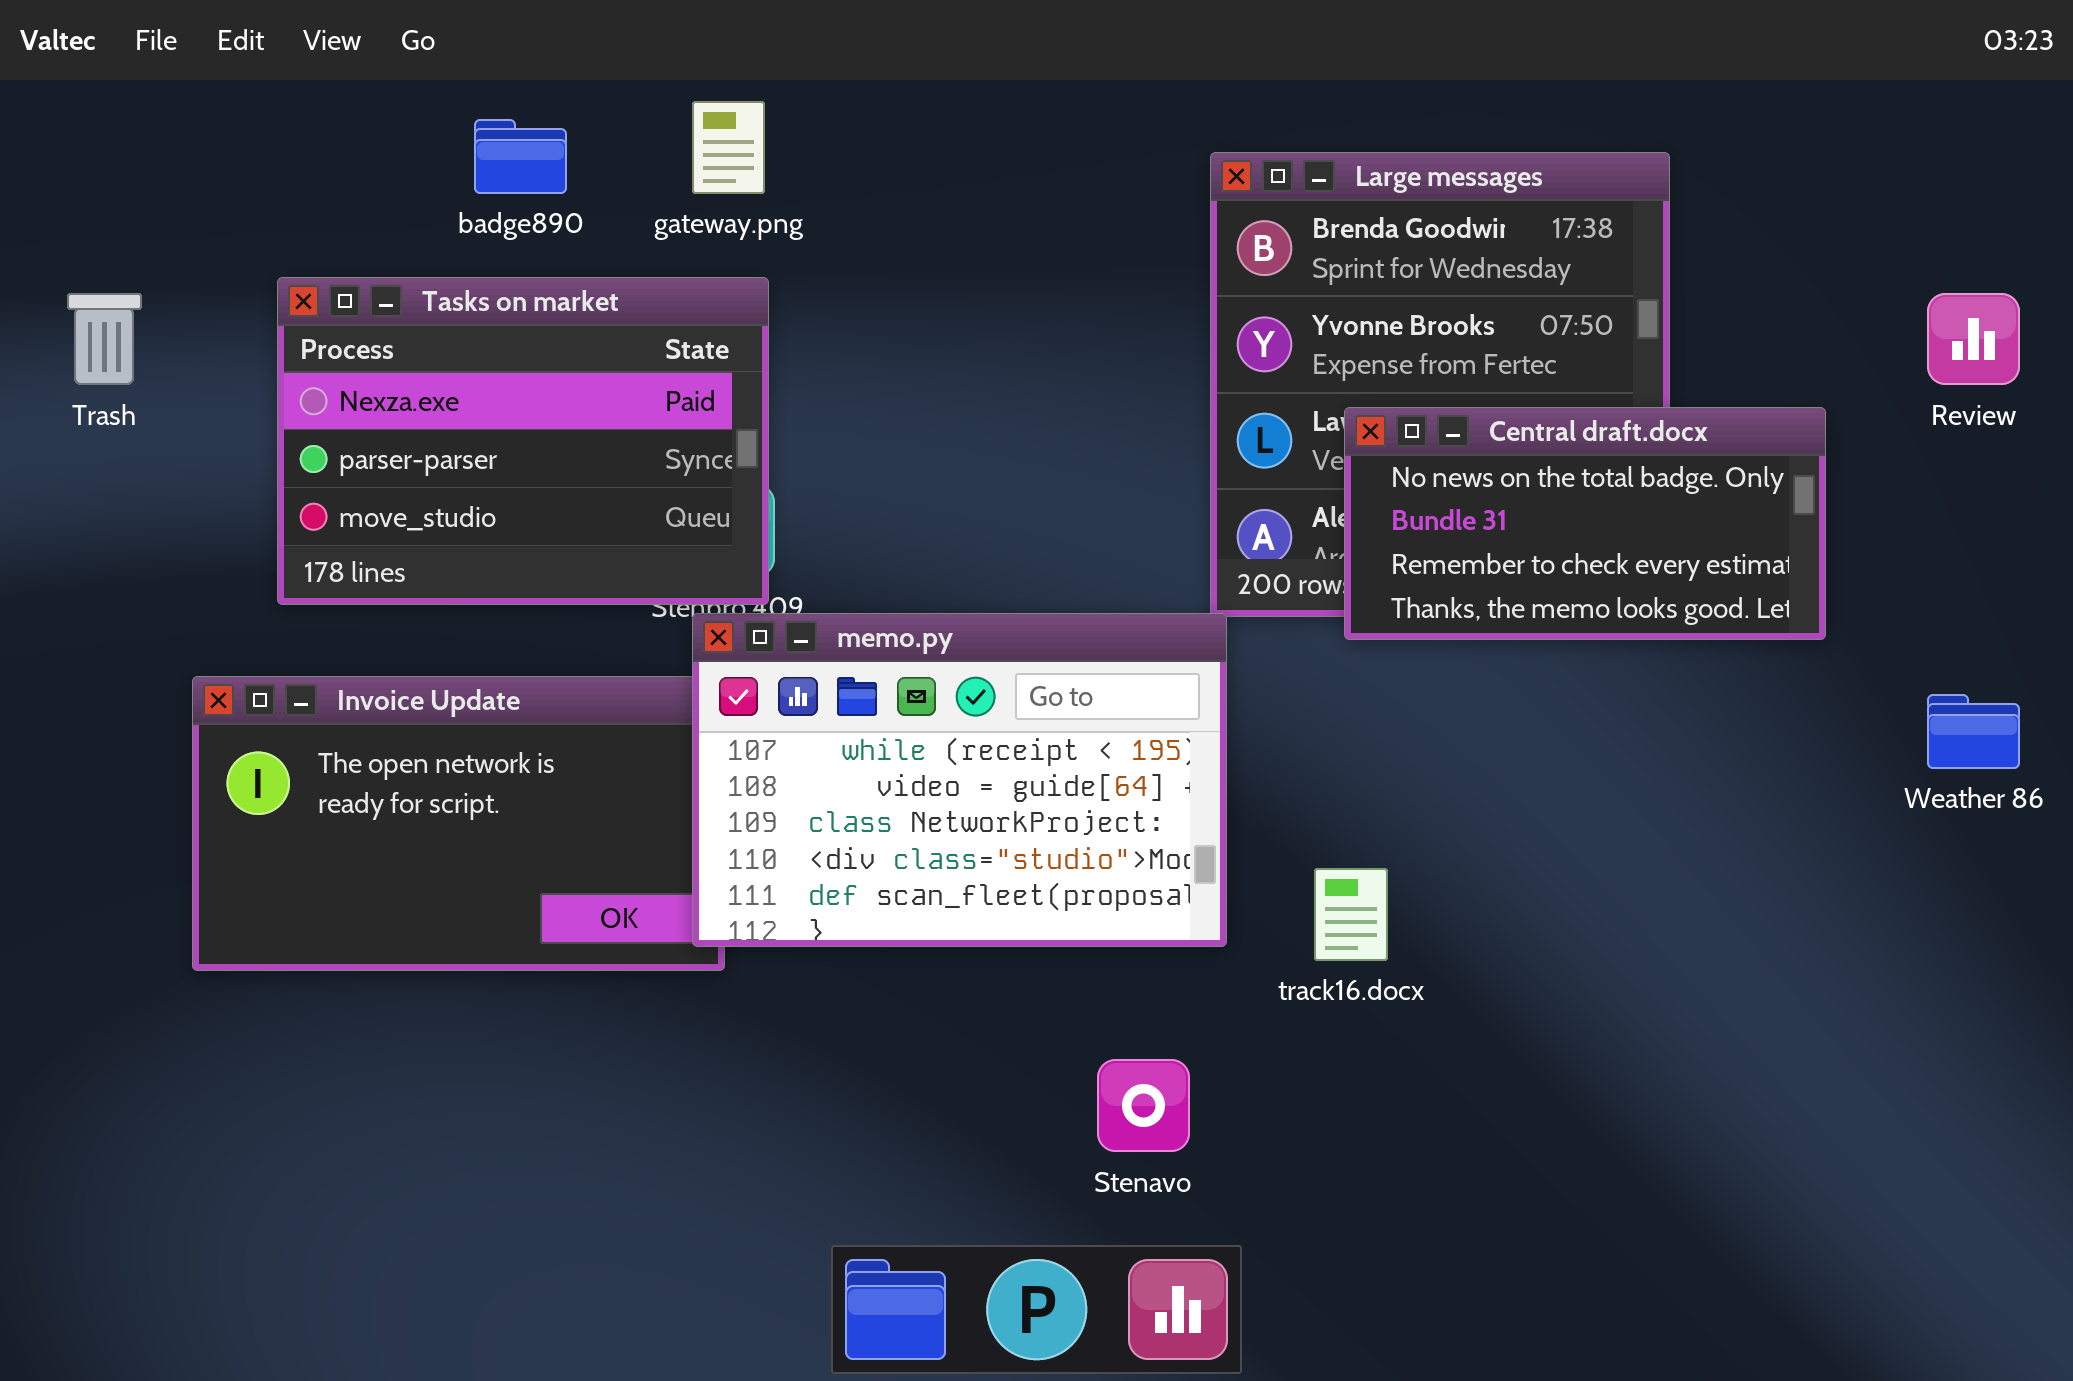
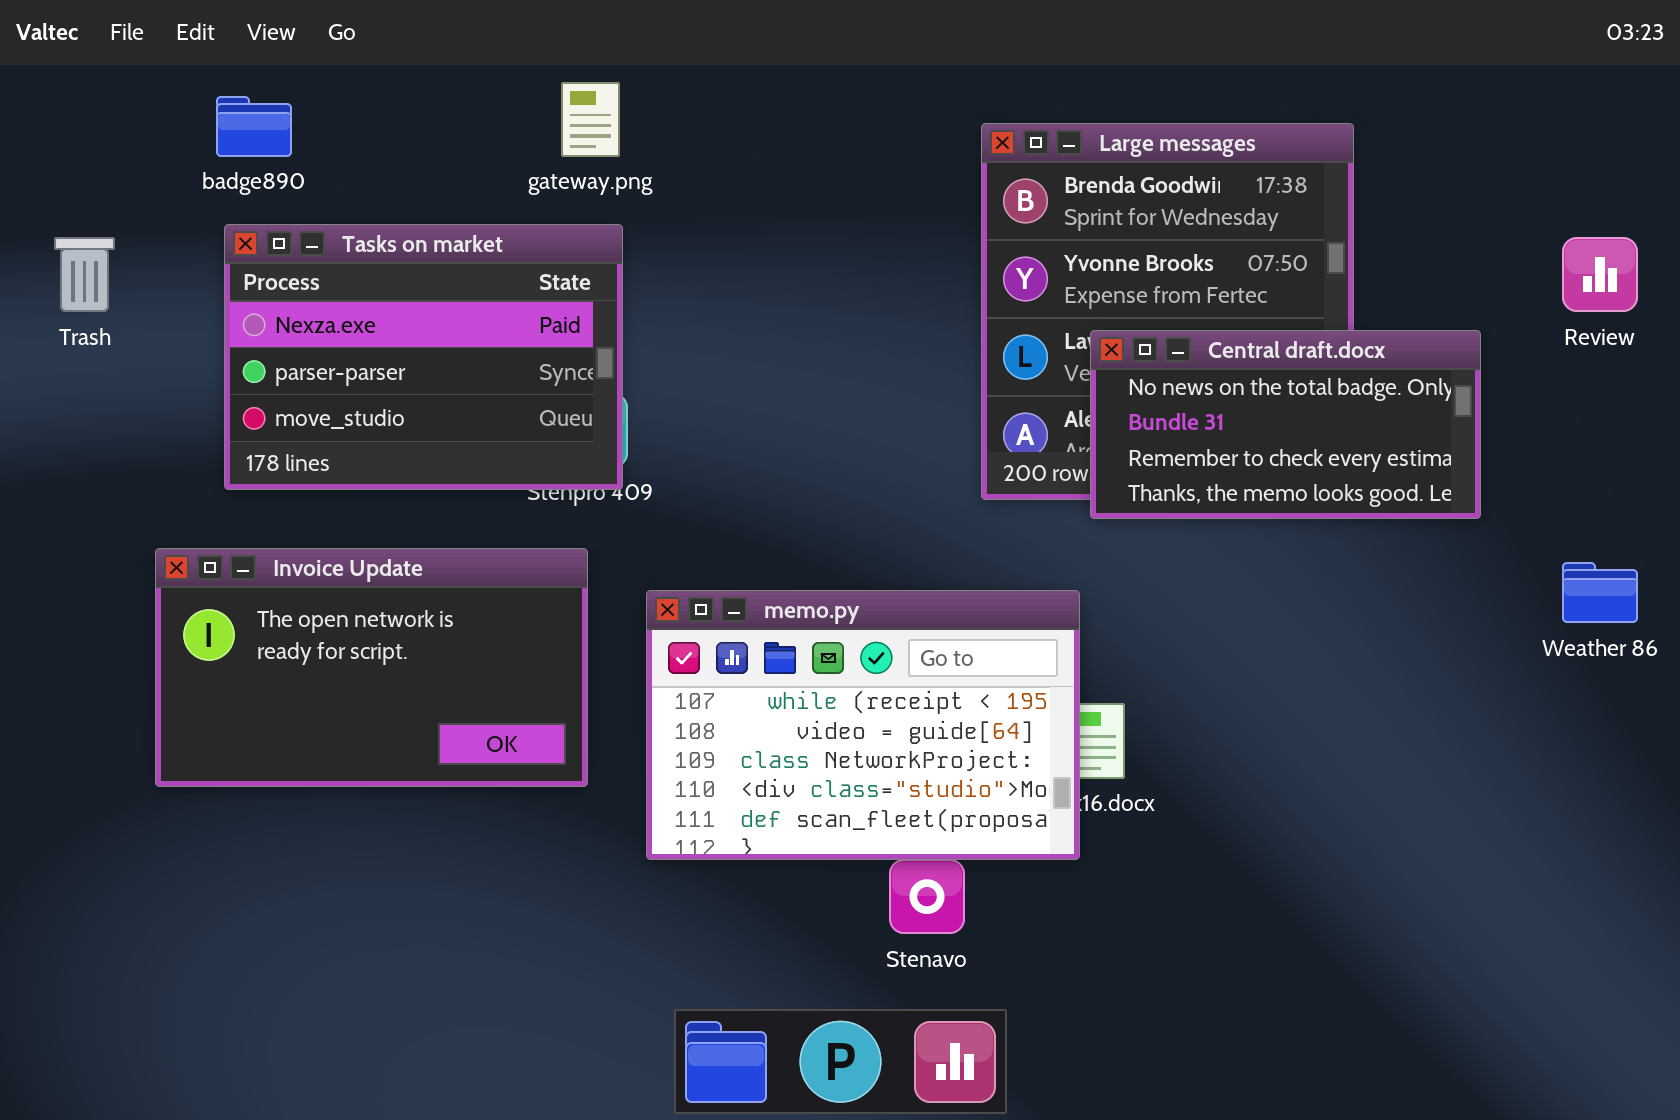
badge890: [474,119,567,194] -> [216,96,292,157], moved
memo.py: [692,613,1227,947] -> [646,590,1080,860], moved

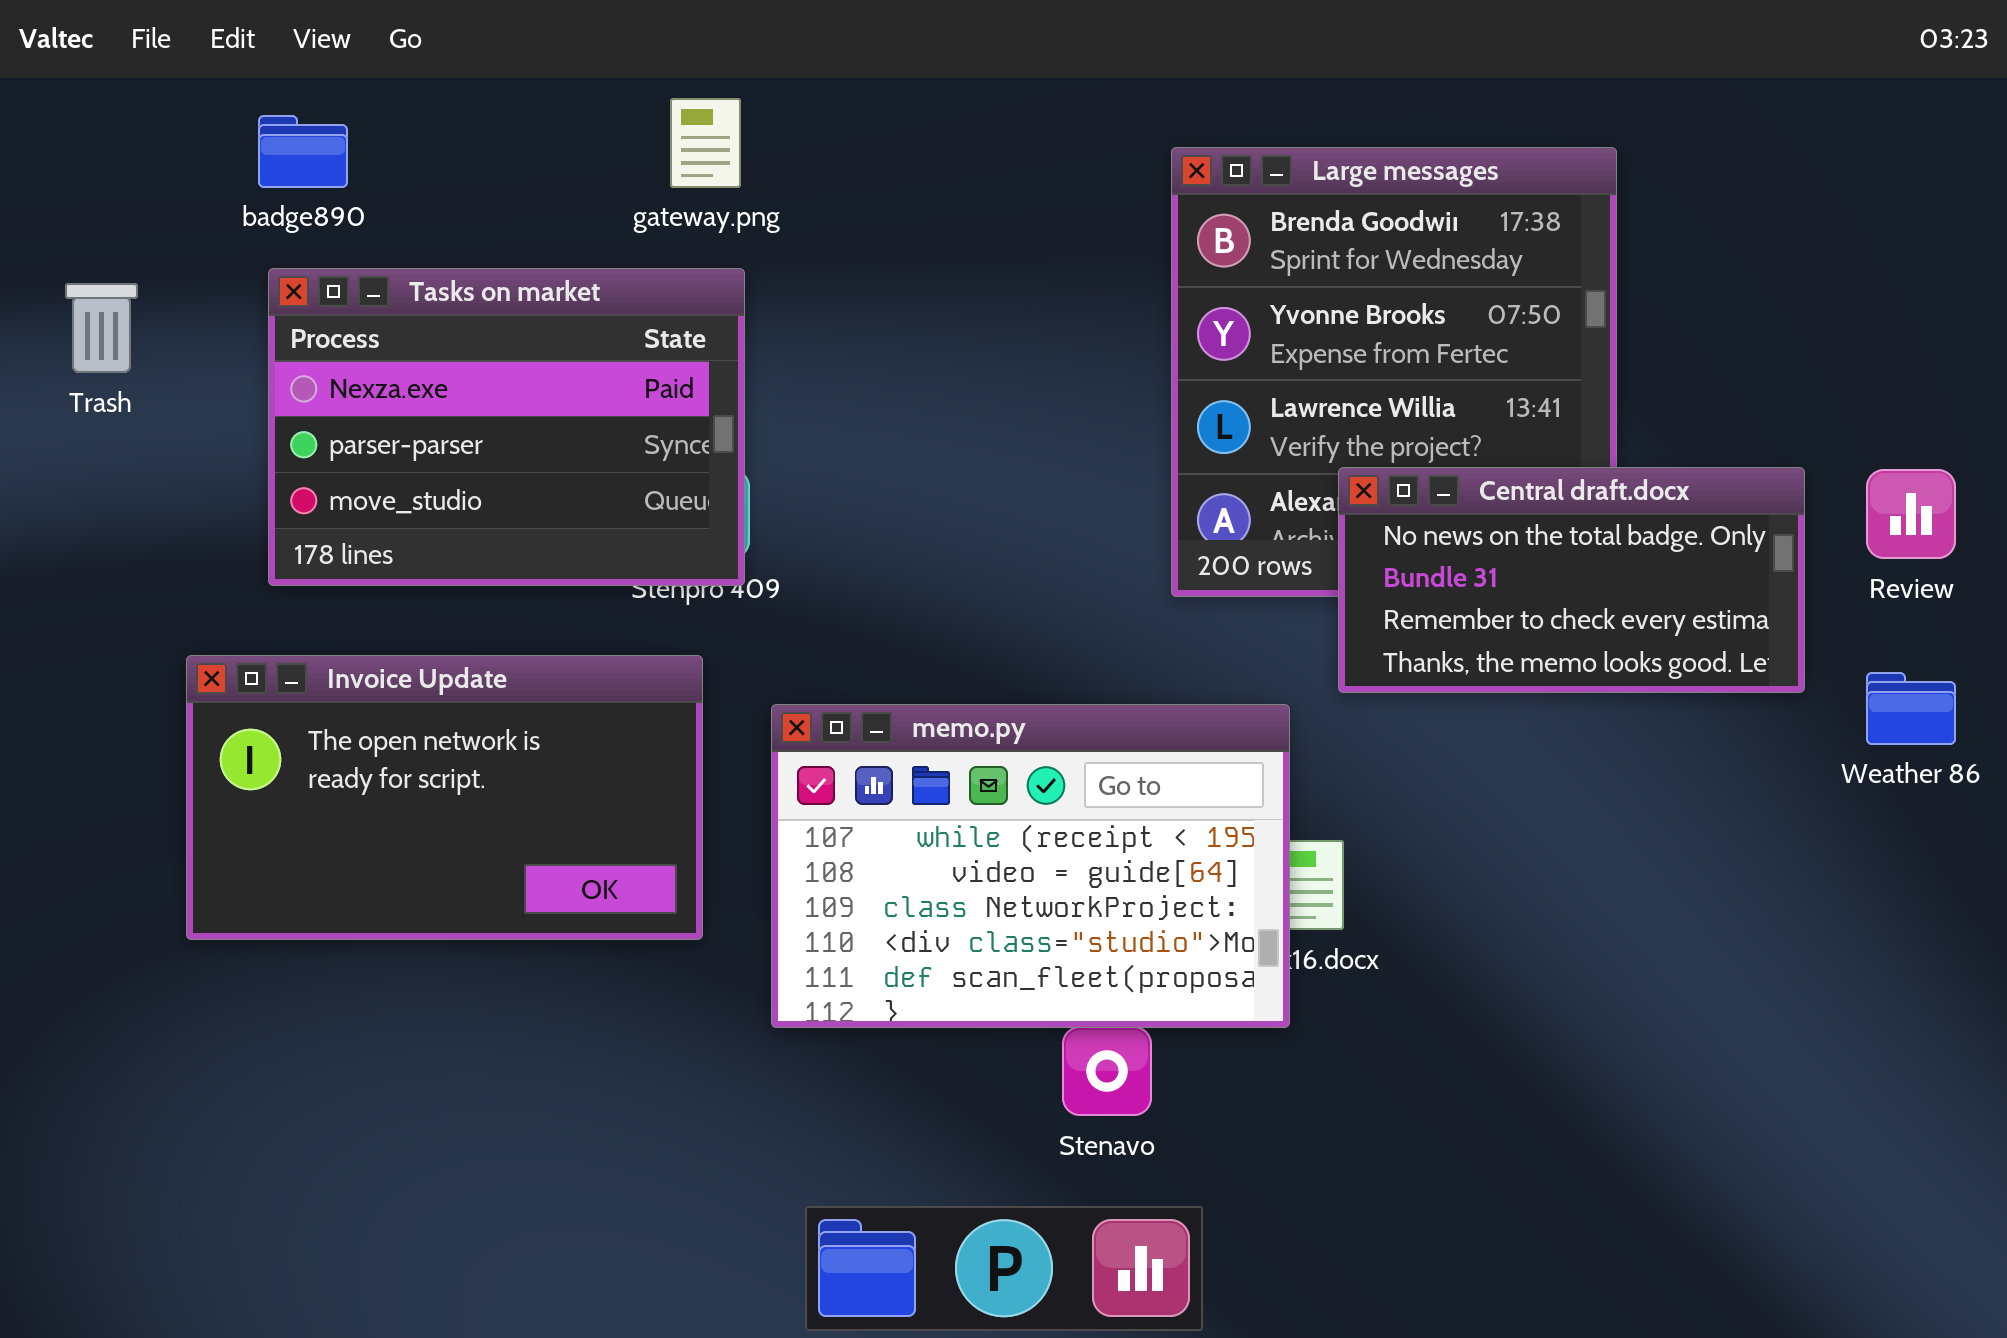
Review: [1562,237,1638,312] -> [1866,469,1956,559], moved
Central draft.docx: [1090,330,1481,519] -> [1338,467,1805,693], moved

